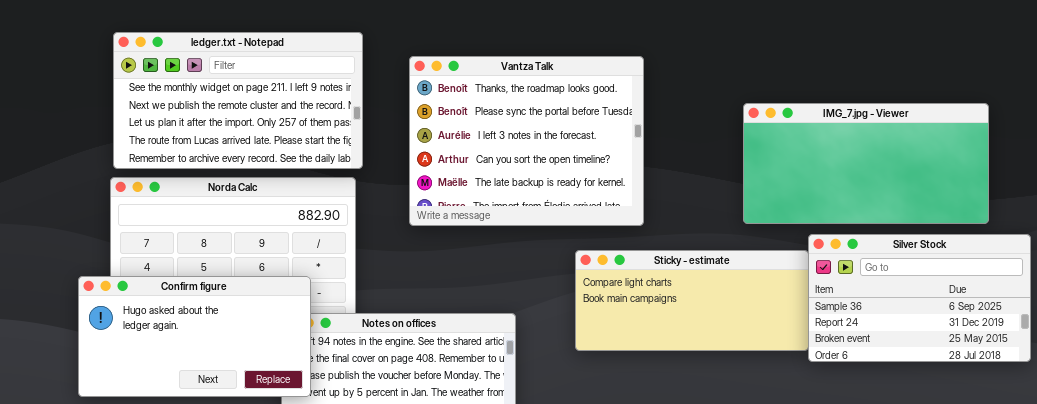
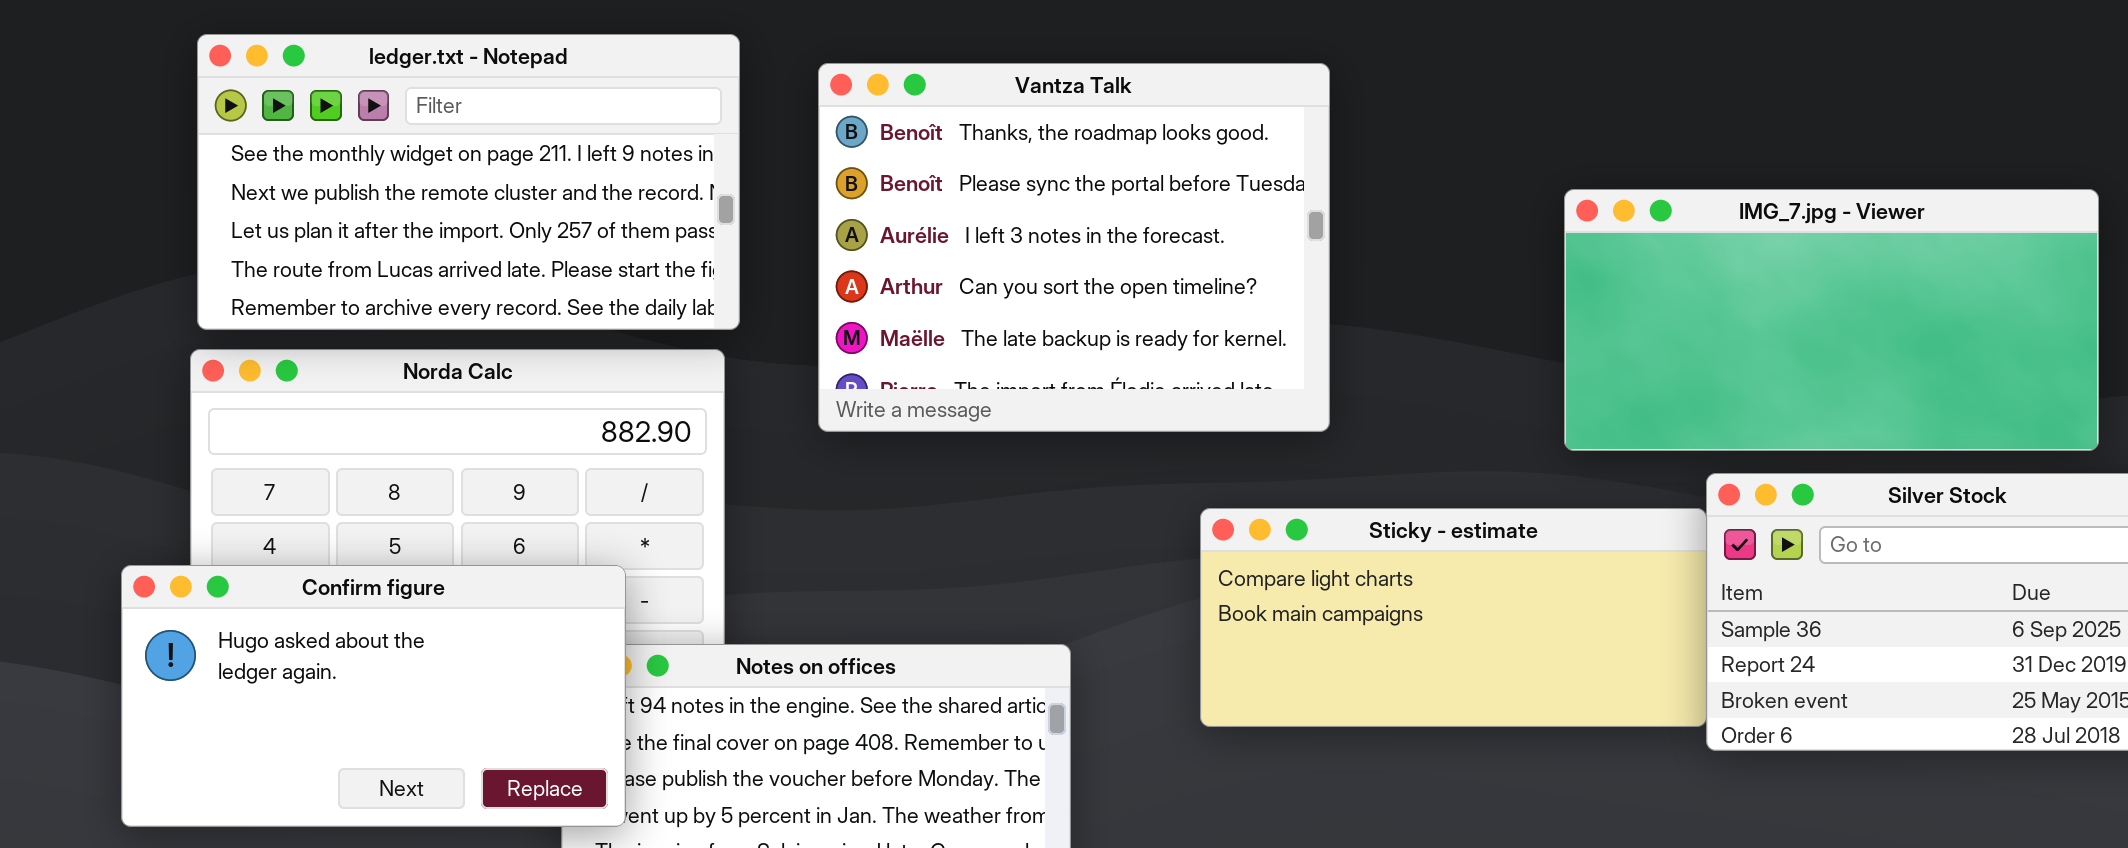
Vantza Talk: [409,56,644,226] -> [818,63,1330,432], moved

